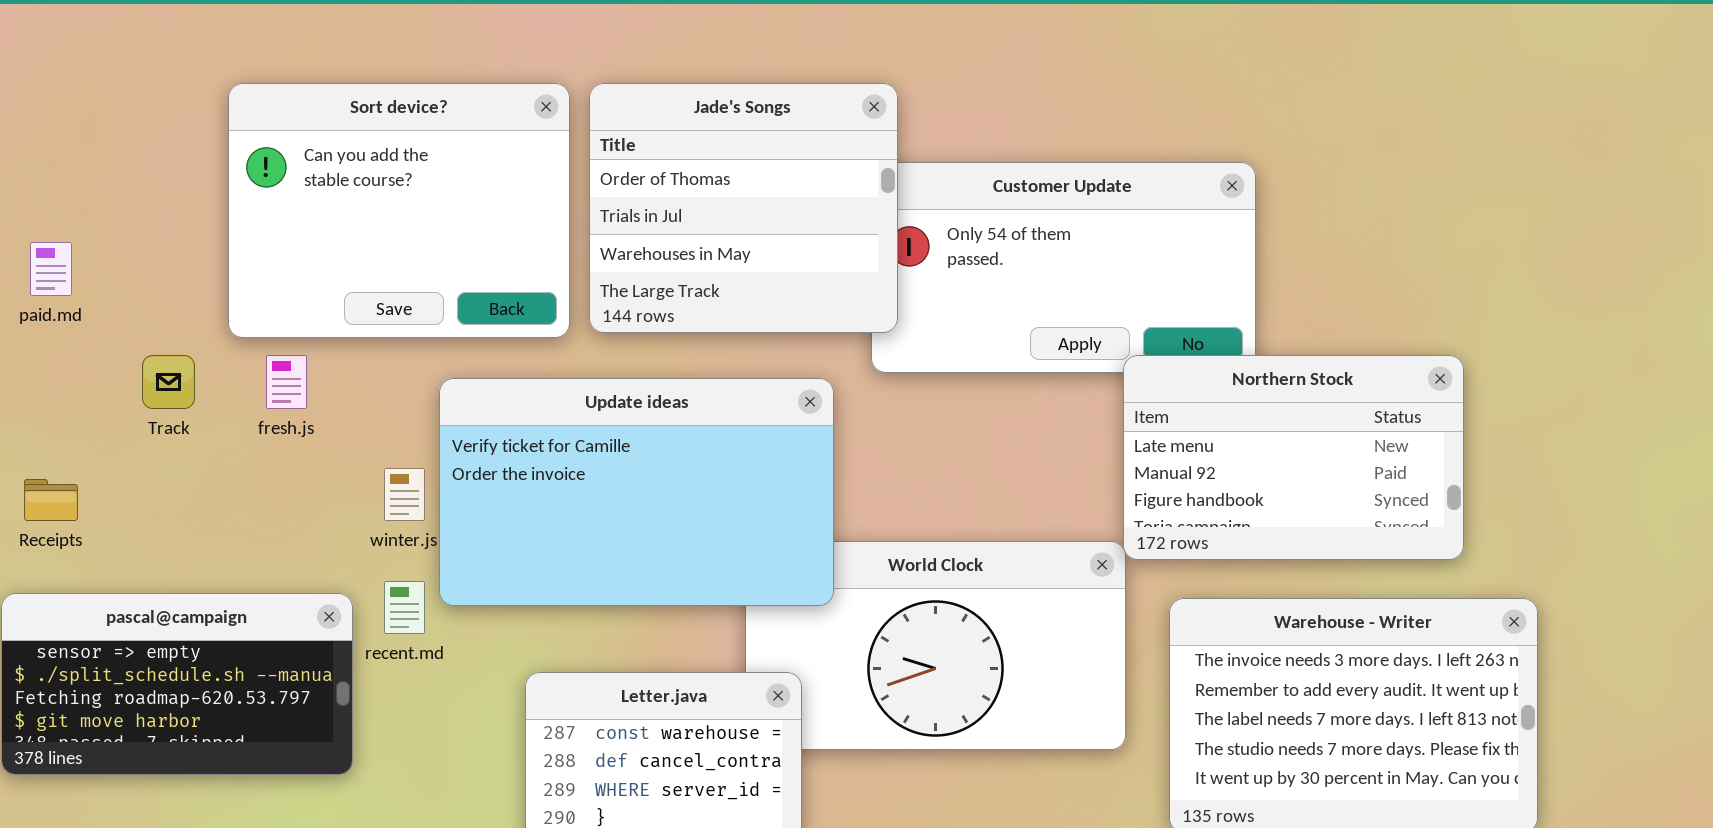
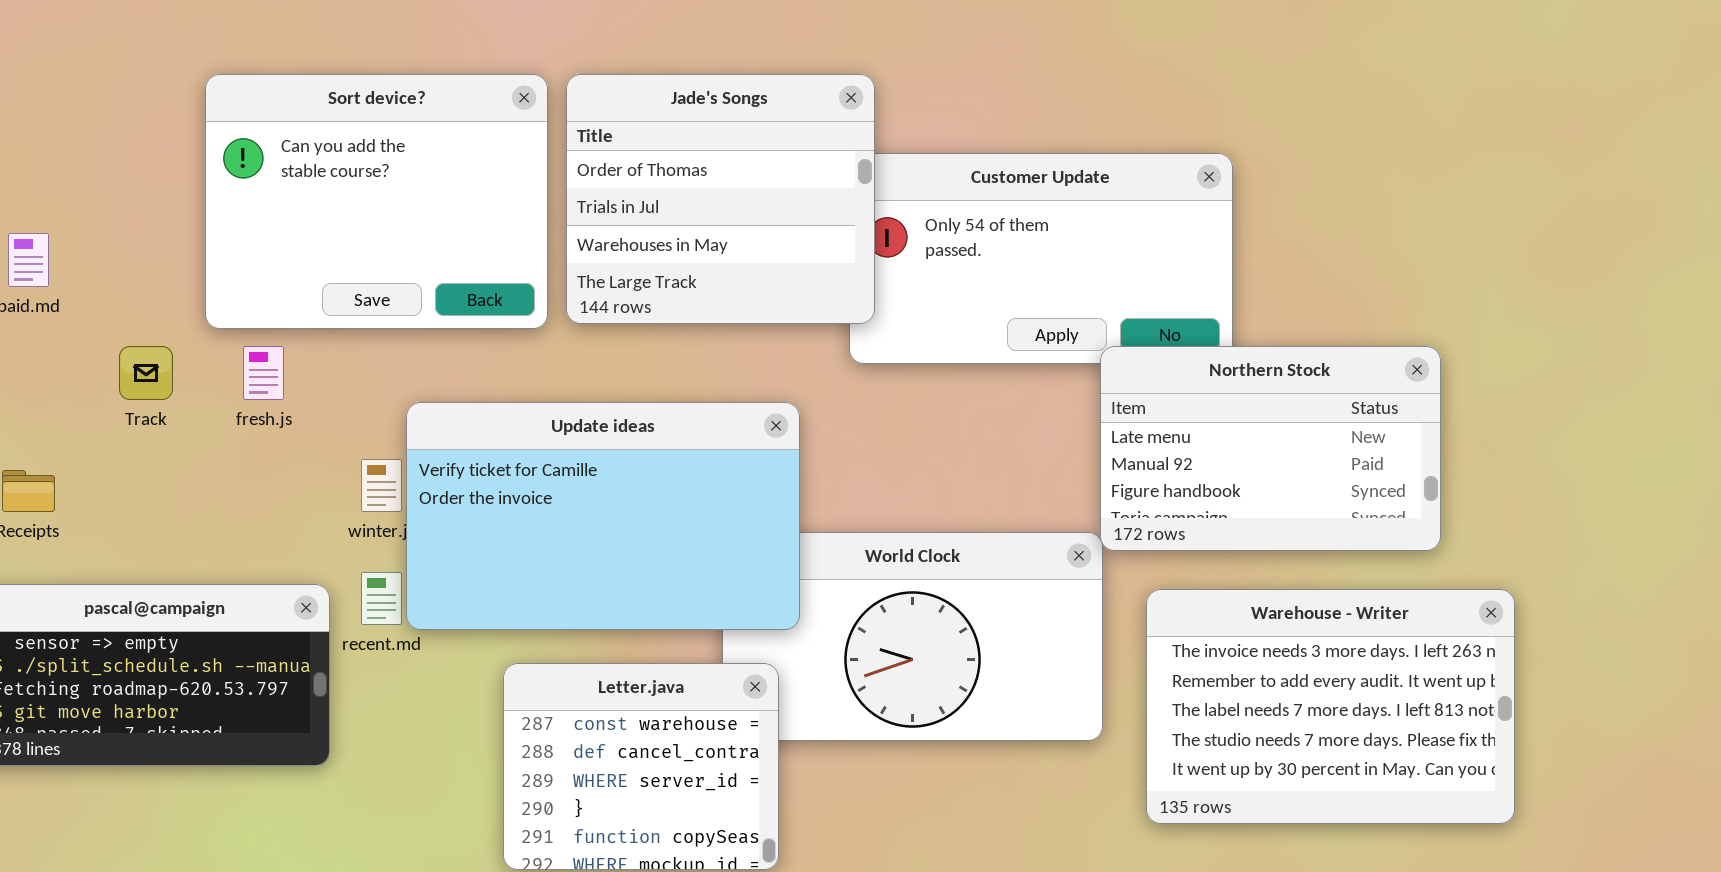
Update ideas: [439,378,834,606] -> [406,402,800,630], moved

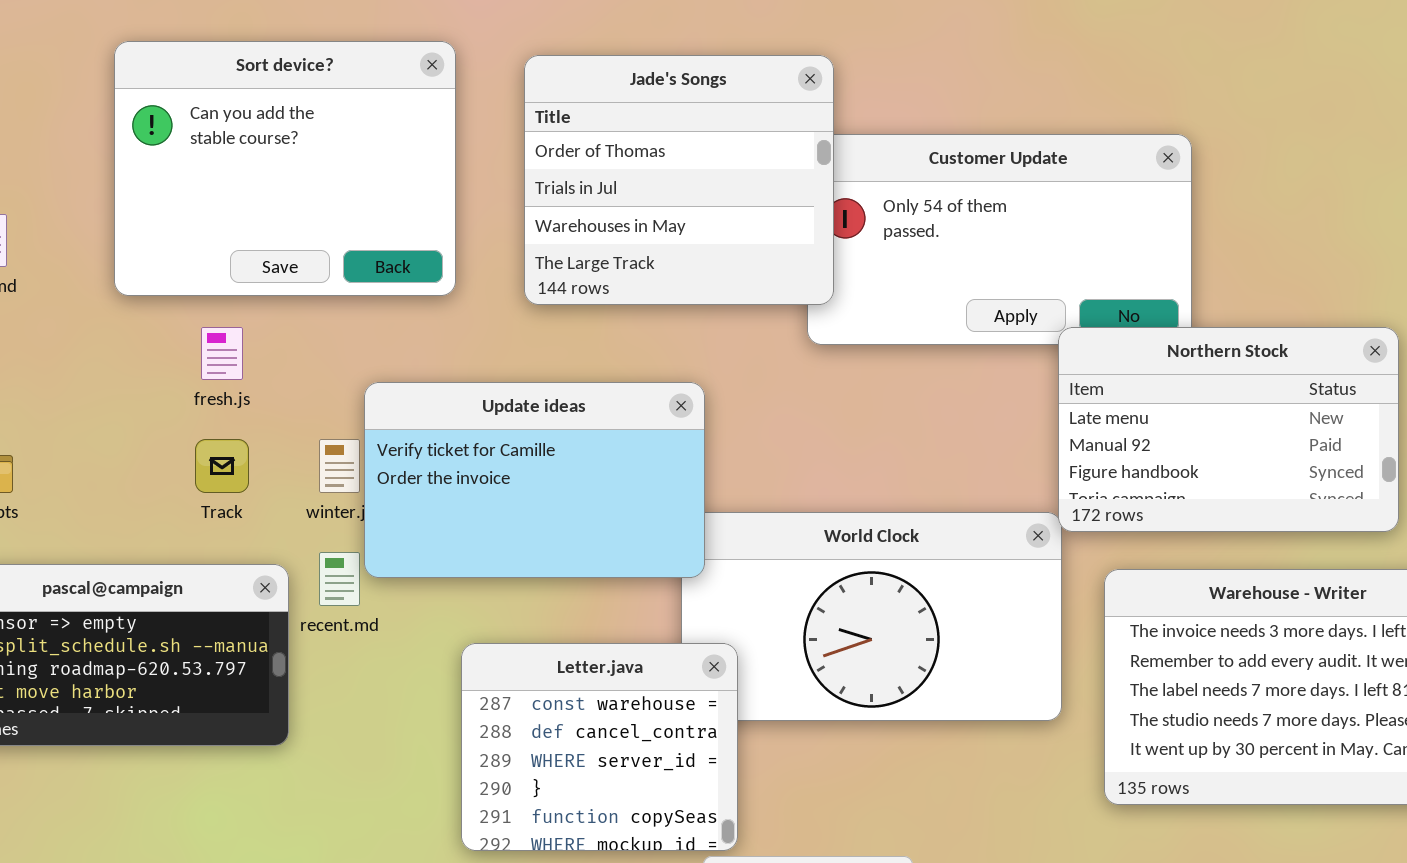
Sort device?: [205,74,548,329] -> [114,41,456,296], moved
Track: [119,346,173,400] -> [195,439,249,493], moved
Update ideas: [406,402,800,630] -> [364,382,705,578], resized

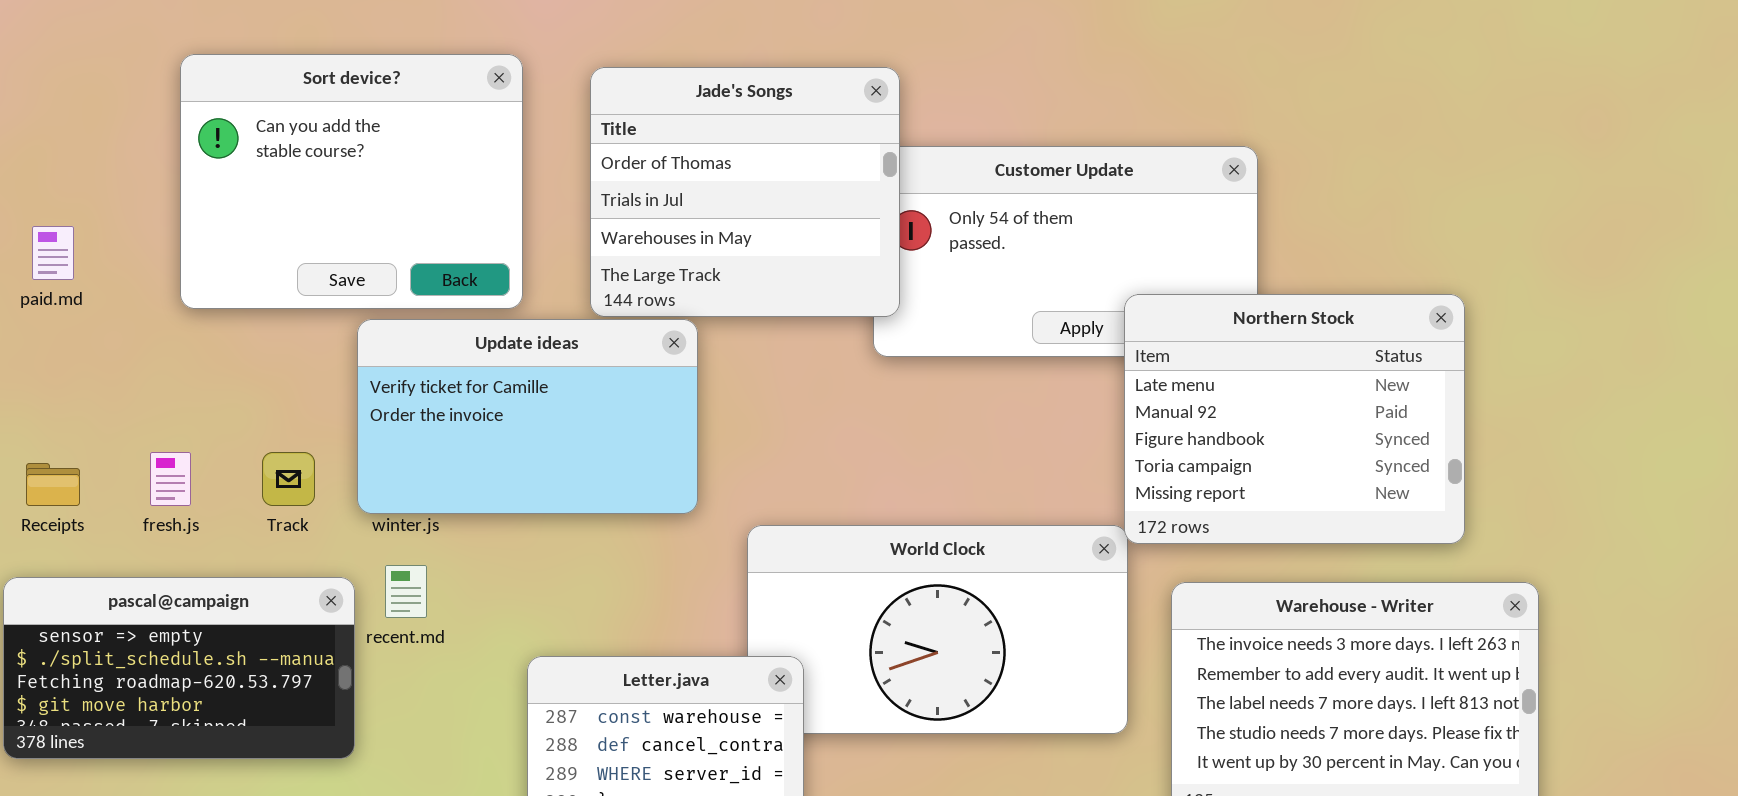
fresh.js: [201,327,243,380] -> [150,452,191,506], moved
Northern Stock: [1058,327,1399,532] -> [1124,294,1465,544], resized
Update ideas: [364,382,705,578] -> [357,319,698,514], moved

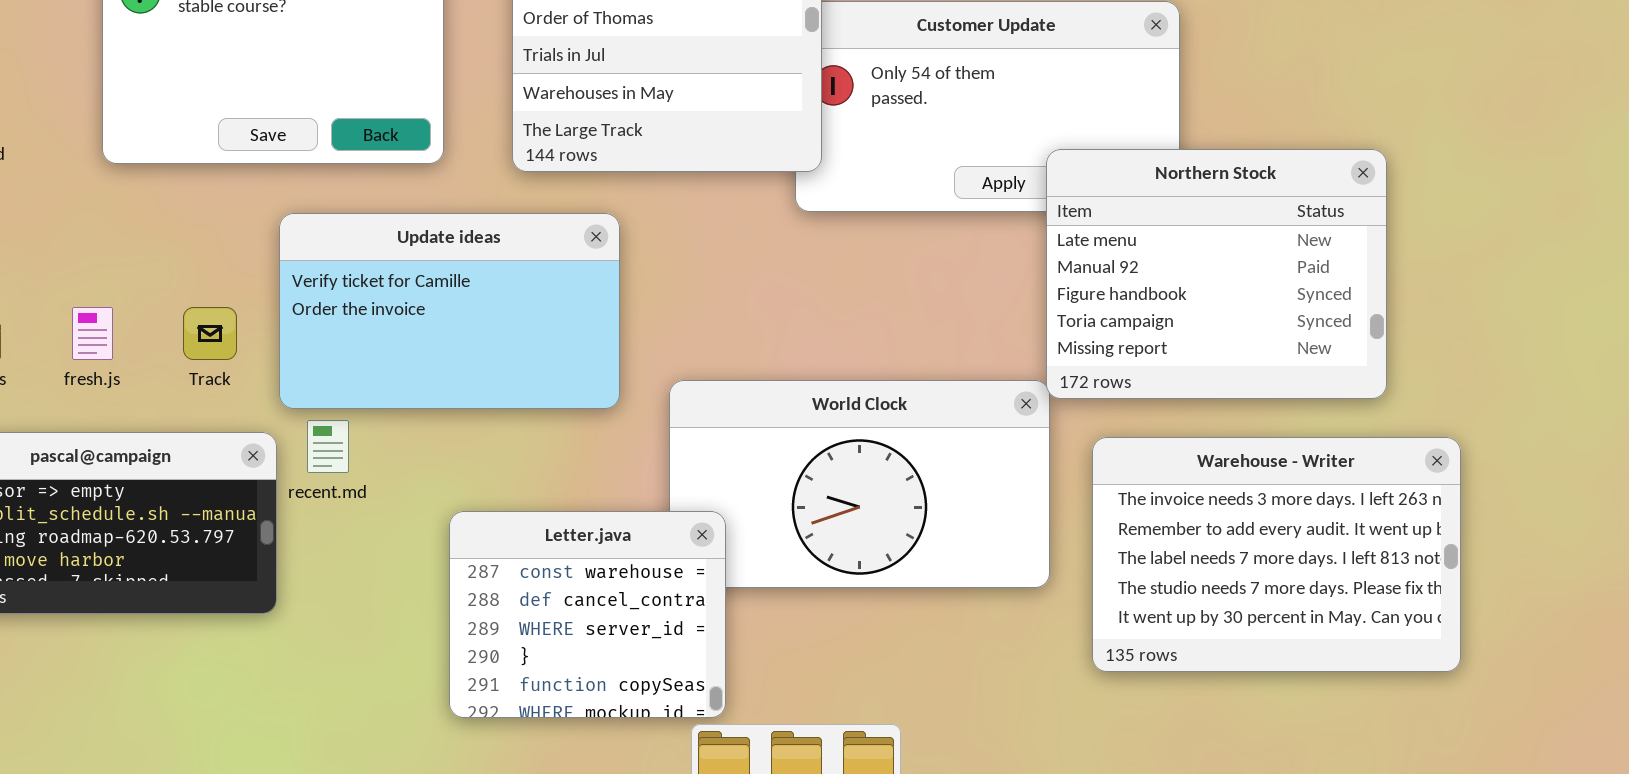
Update ideas: [357,319,698,514] -> [279,213,620,409], moved

